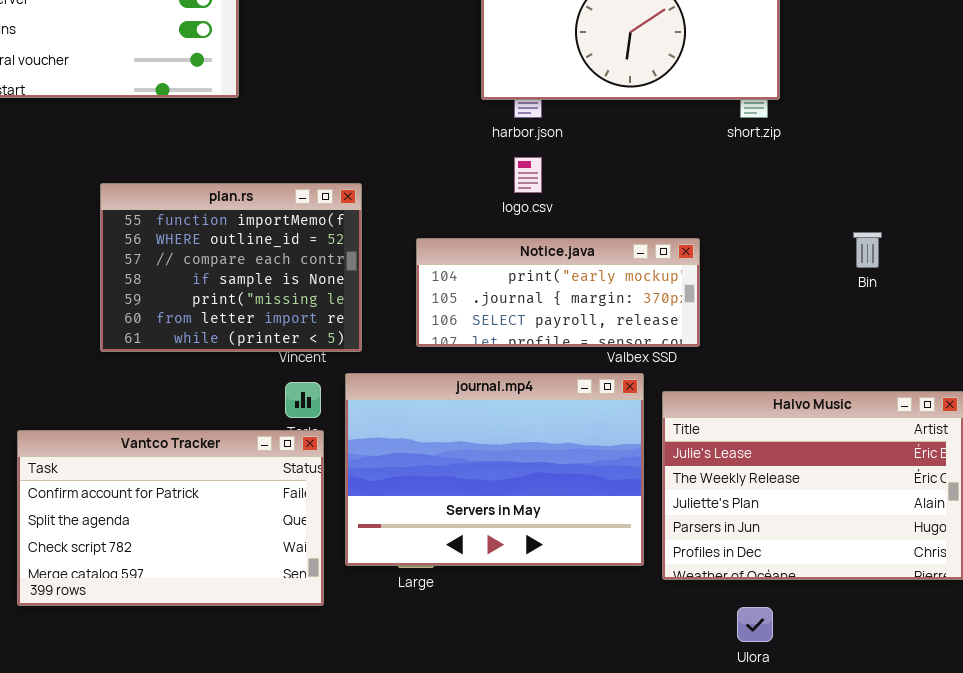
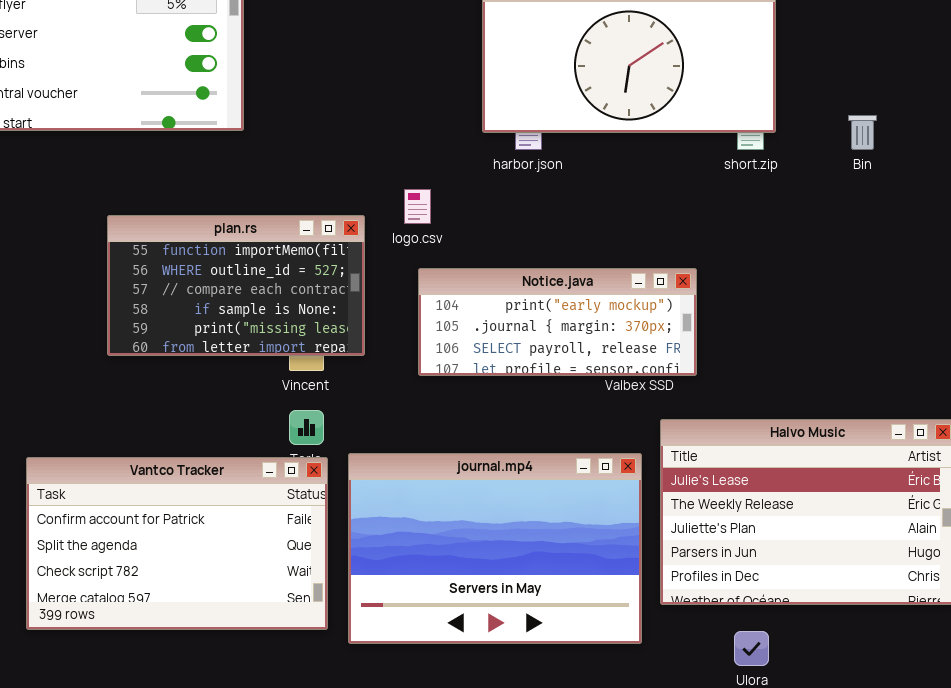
logo.csv: [514,157,542,193] -> [404,189,431,224], moved
plan.rs: [100,183,362,352] -> [107,215,365,356], resized
Bin: [853,232,882,268] -> [848,115,877,150], moved
journal.mp4: [345,373,644,566] -> [348,453,642,644], moved

